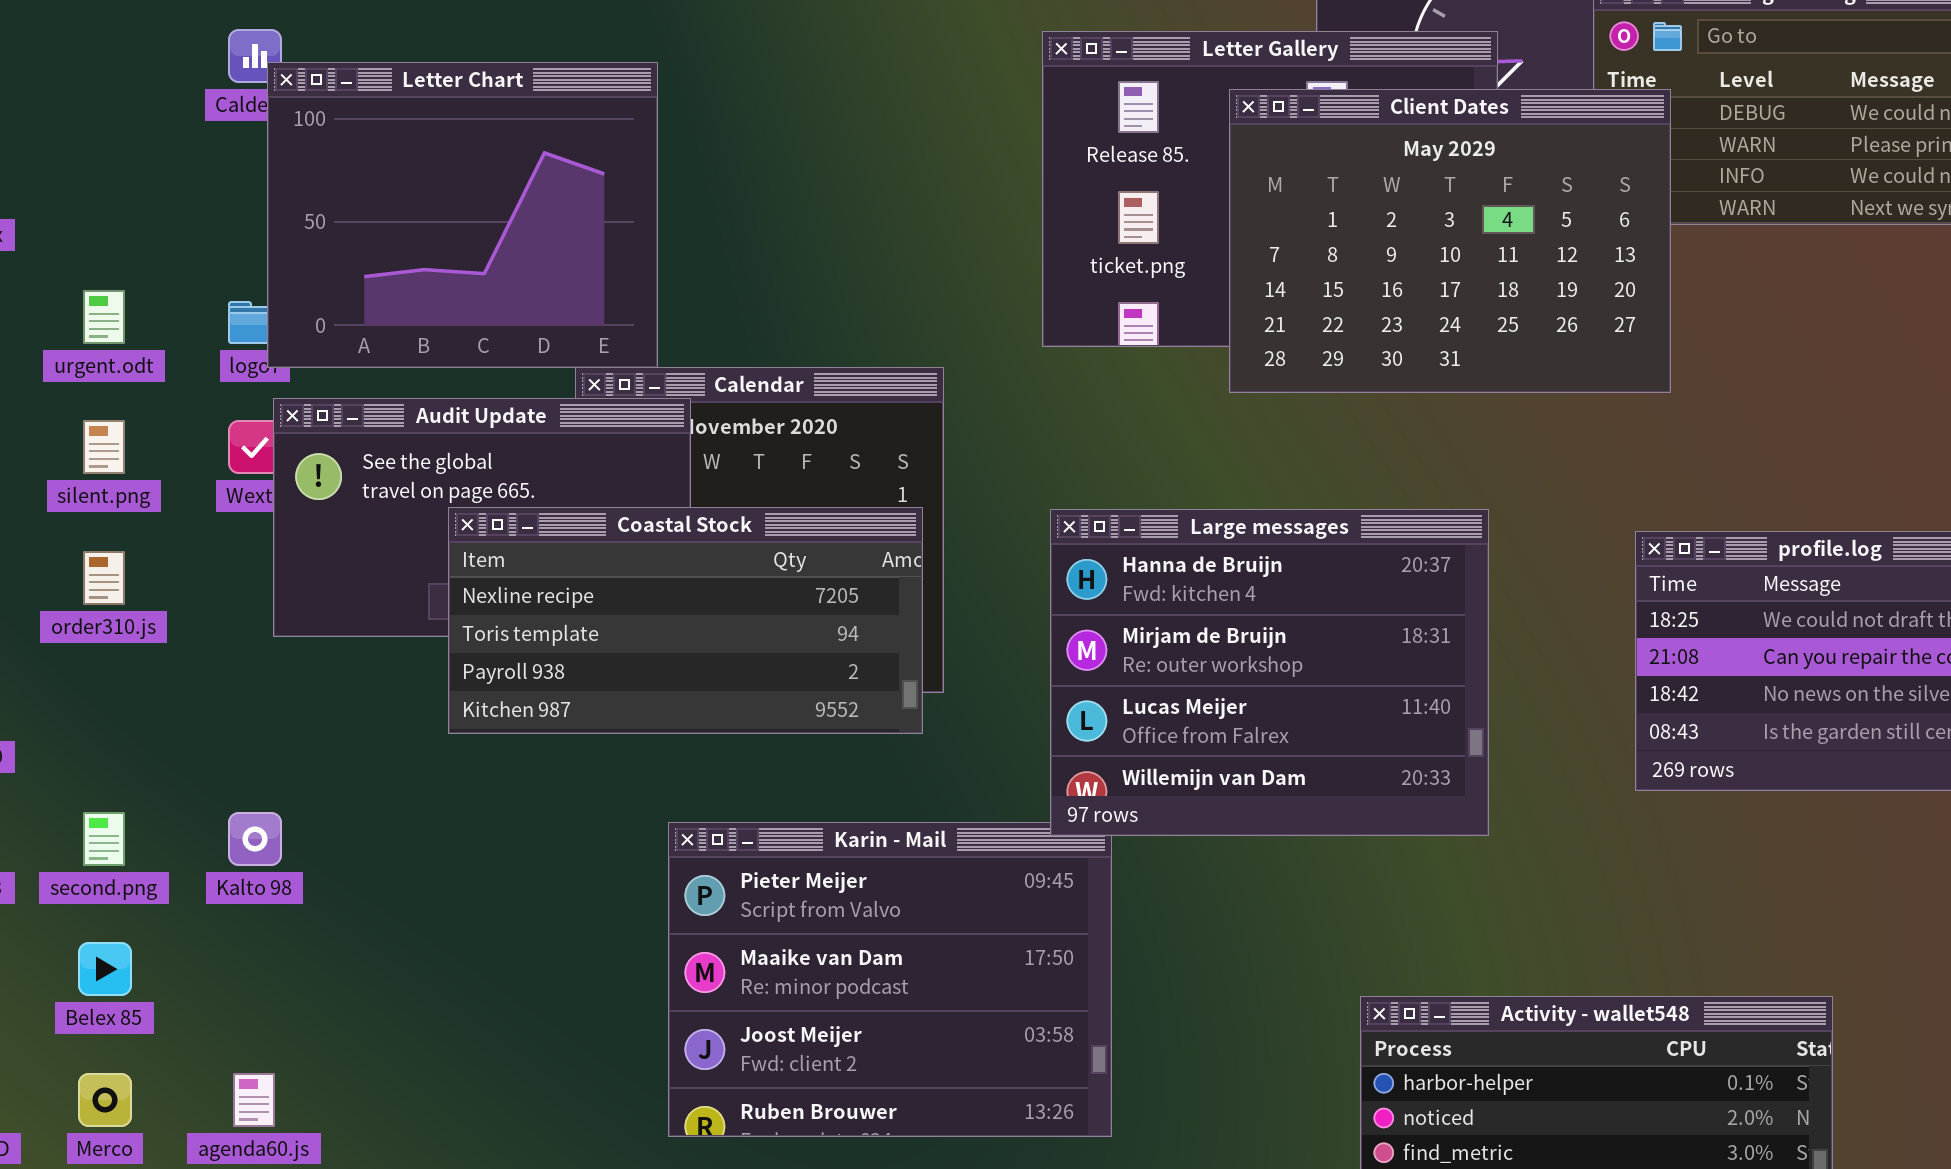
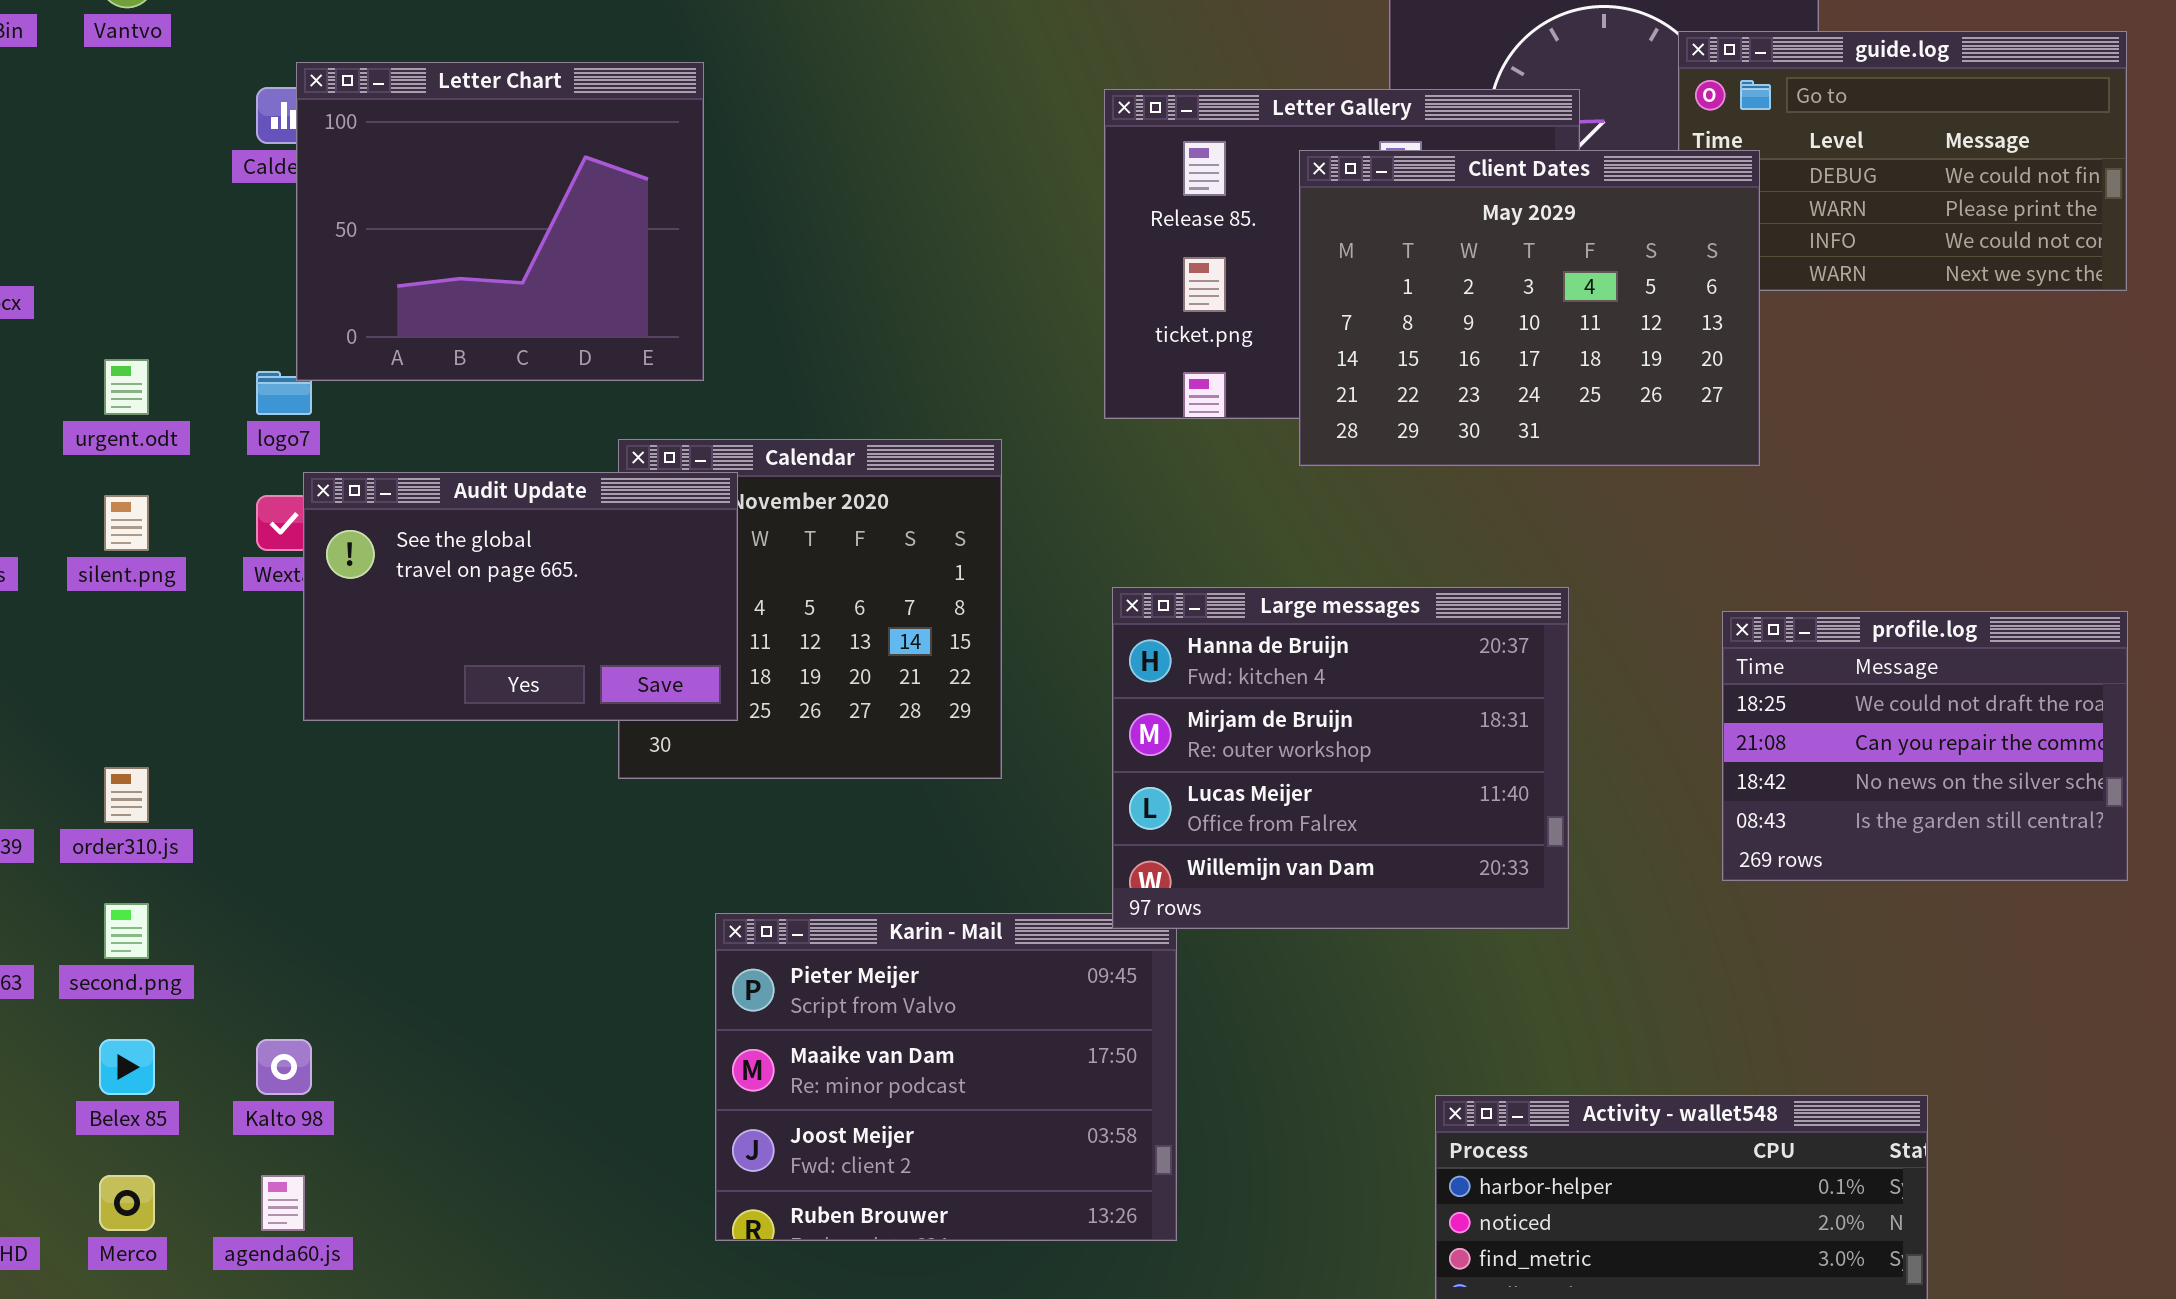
Letter Chart: [267,62,658,368] -> [296,62,704,381], moved
Coastal Stock: [448,507,923,734] -> none, closed
order310.js: [83,551,125,605] -> [104,767,149,823], moved
Kalto 98: [228,812,282,866] -> [256,1039,312,1095], moved

